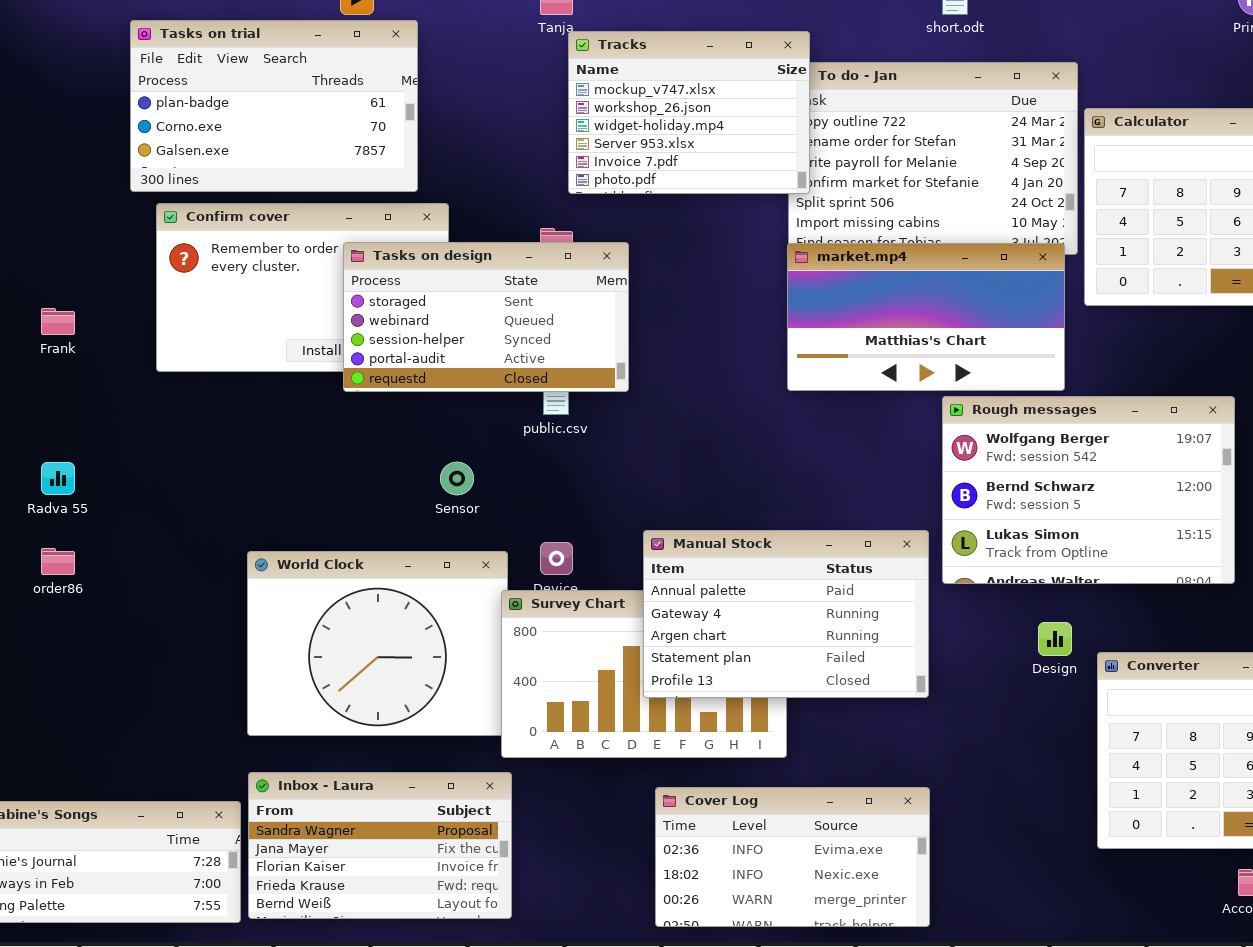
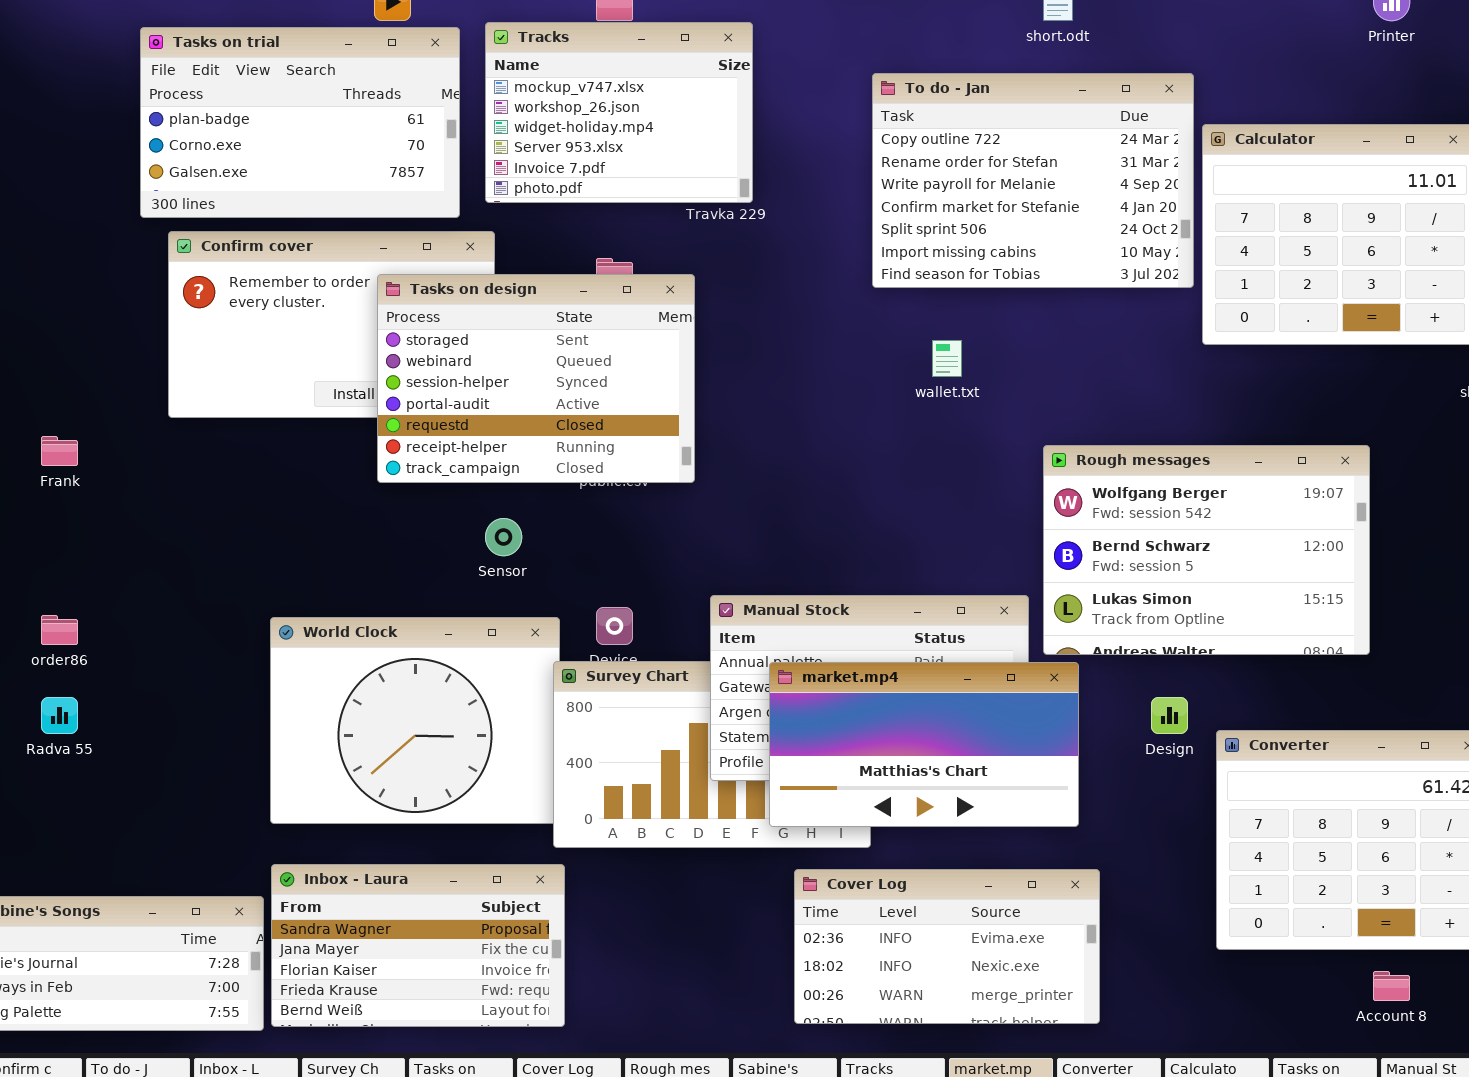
Tracks: [568,31,810,194] -> [485,22,753,203], moved
Tasks on design: [343,242,629,392] -> [377,274,695,483], resized
market.mp4: [787,243,1065,391] -> [769,662,1079,827], moved
Frank: [41,308,75,335] -> [41,436,78,466], moved
Radva 55: [41,462,75,495] -> [41,697,78,734], moved
Cover Log: [655,787,930,927] -> [794,869,1100,1024], moved

